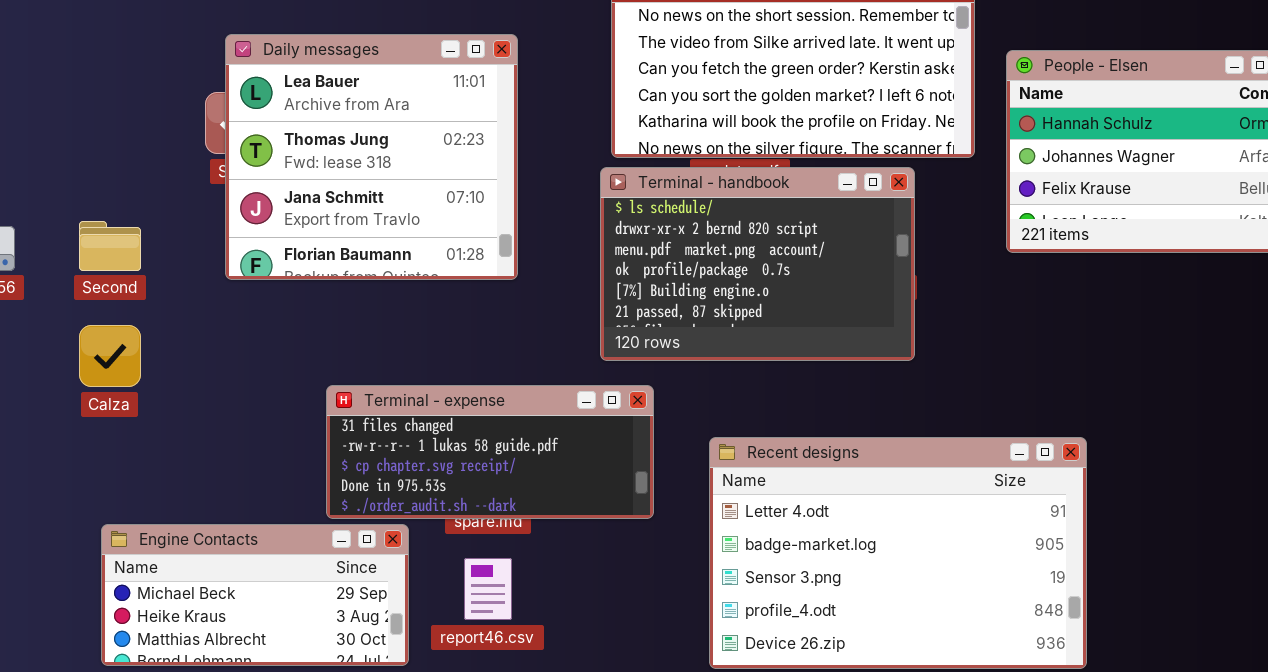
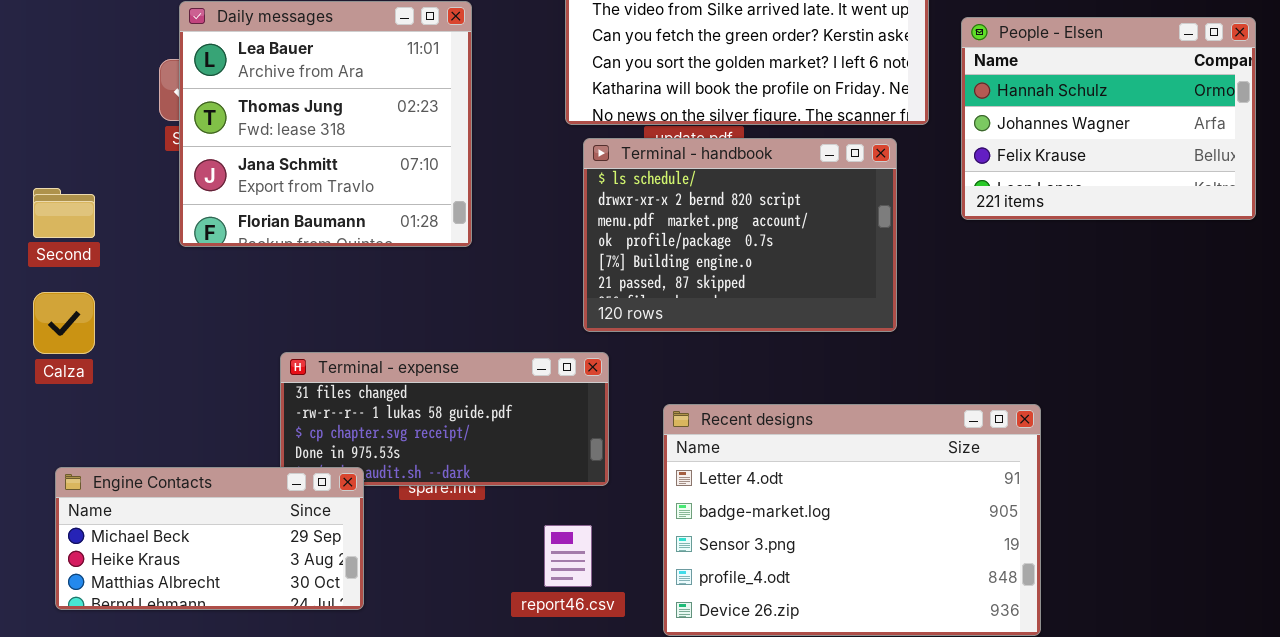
Terminal - handbook: [600,167,915,361] -> [583,138,897,332], moved
Engine Contacts: [101,524,409,666] -> [55,467,364,610], moved
report46.csv: [464,558,512,620] -> [544,525,592,587], moved

